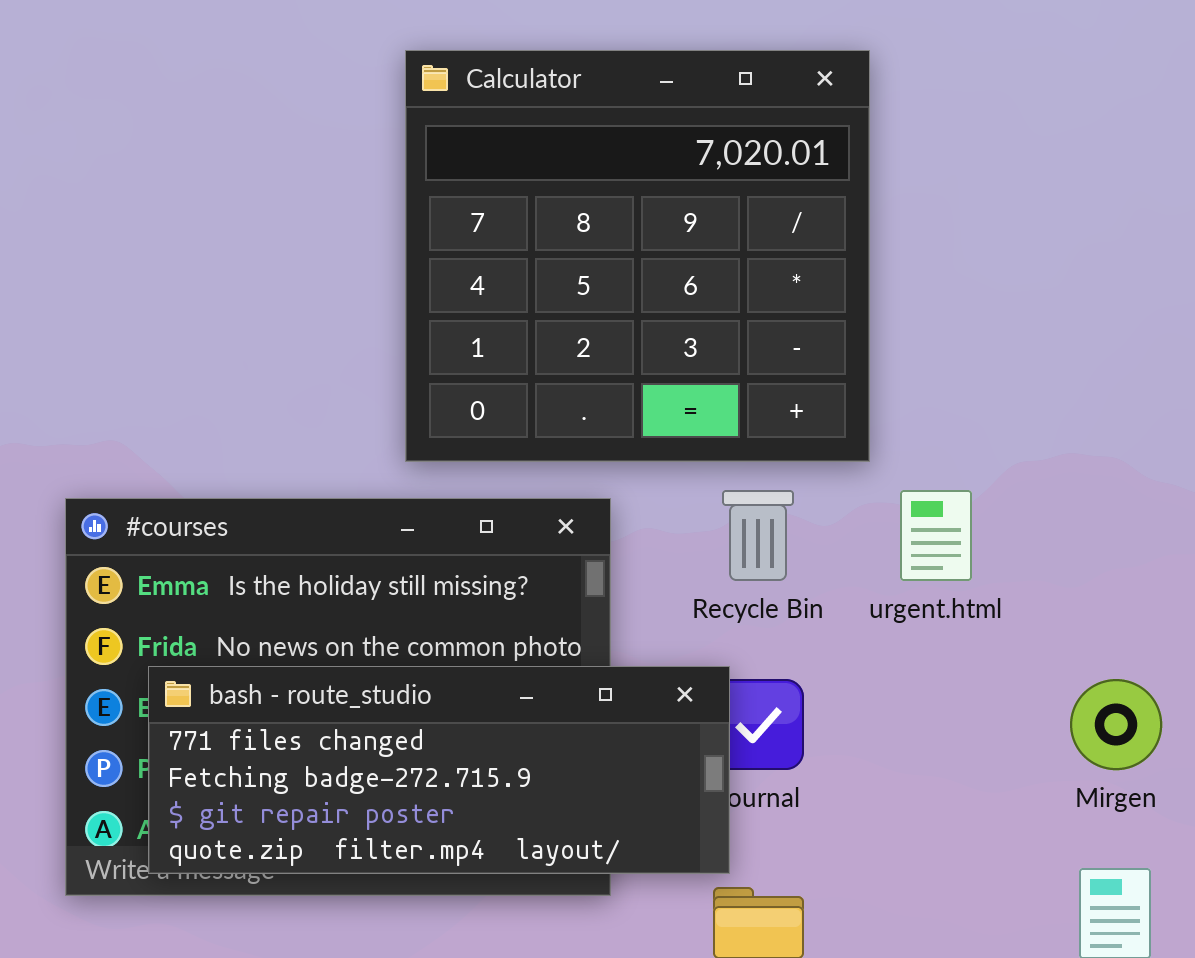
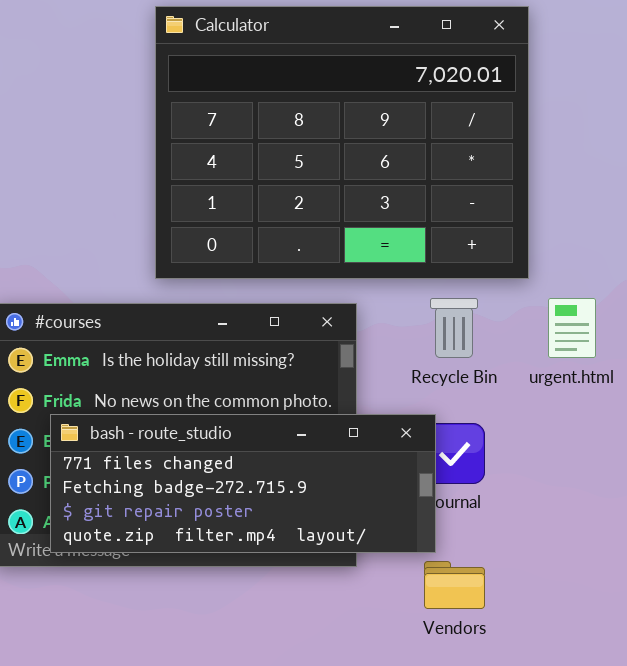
Calculator: [405,50,870,462] -> [155,6,529,279], resized

